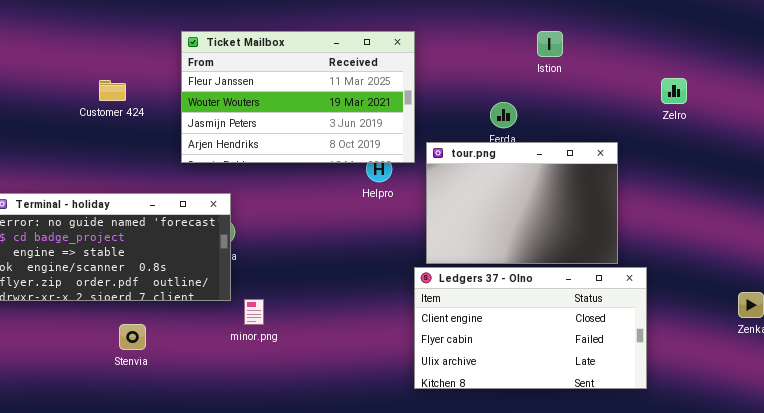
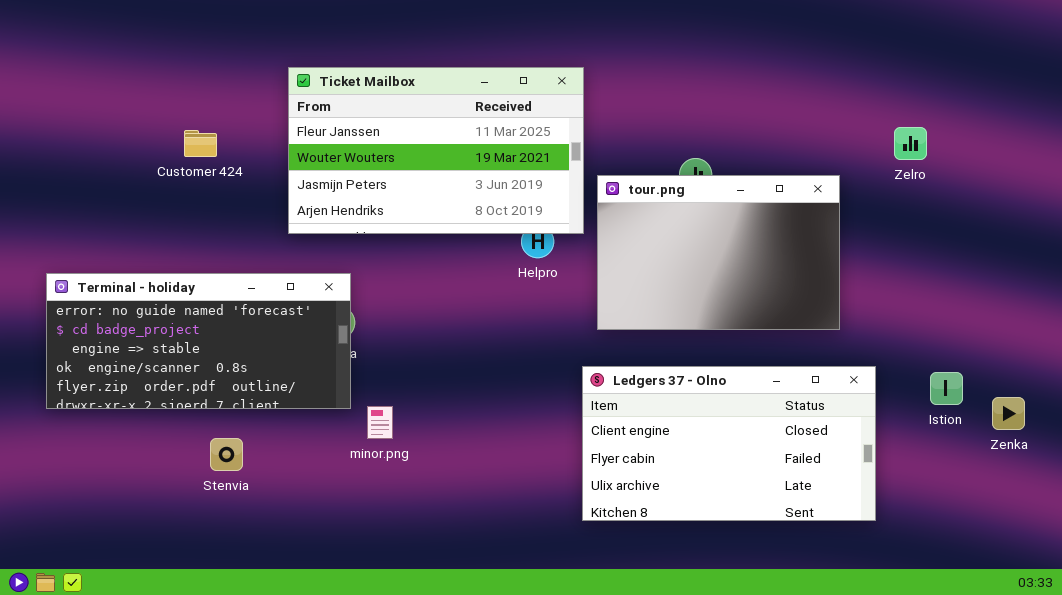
Istion: [537,31,563,57] -> [930,372,963,405], moved
tour.png: [426,142,618,264] -> [597,175,840,330], moved

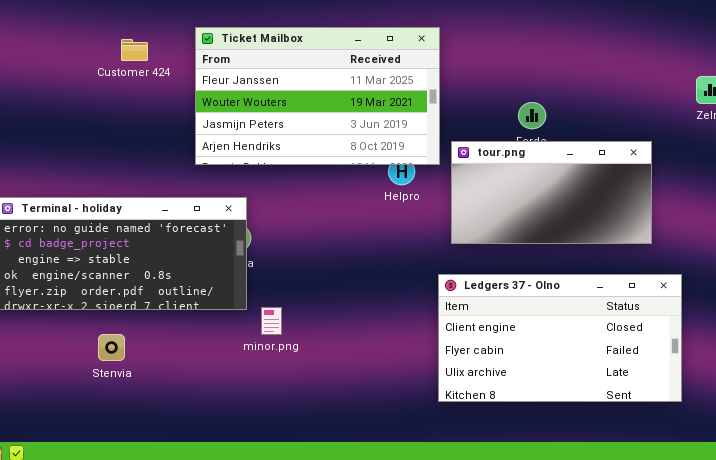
Customer 424: [184,130,217,157] -> [121,39,148,61], moved
tour.png: [597,175,840,330] -> [451,141,652,244], resized
Stenvia: [210,438,243,471] -> [98,334,125,361], moved

